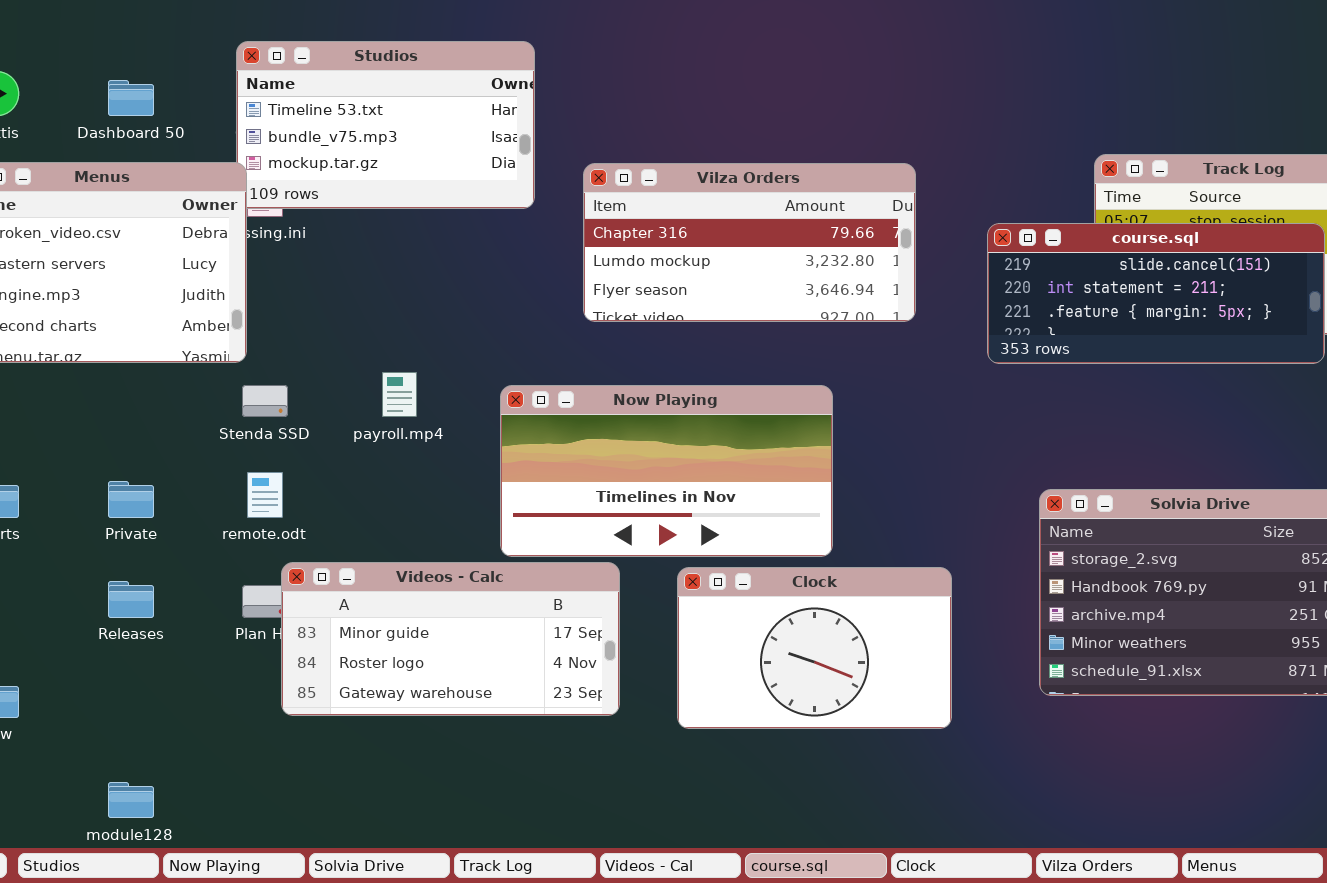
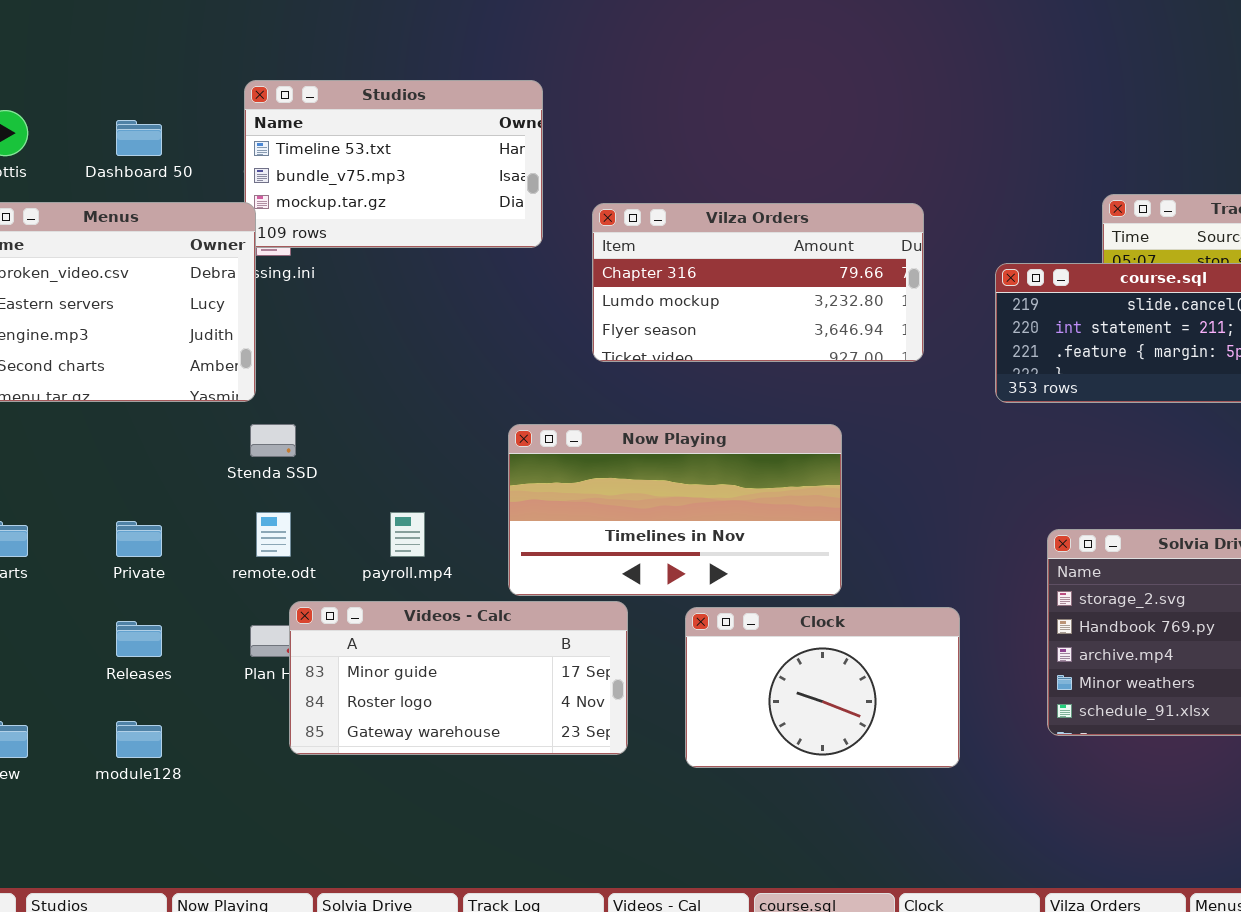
payroll.mp4: [382,372,417,417] -> [390,512,425,557], moved
module128: [108,782,154,818] -> [116,721,162,758], moved

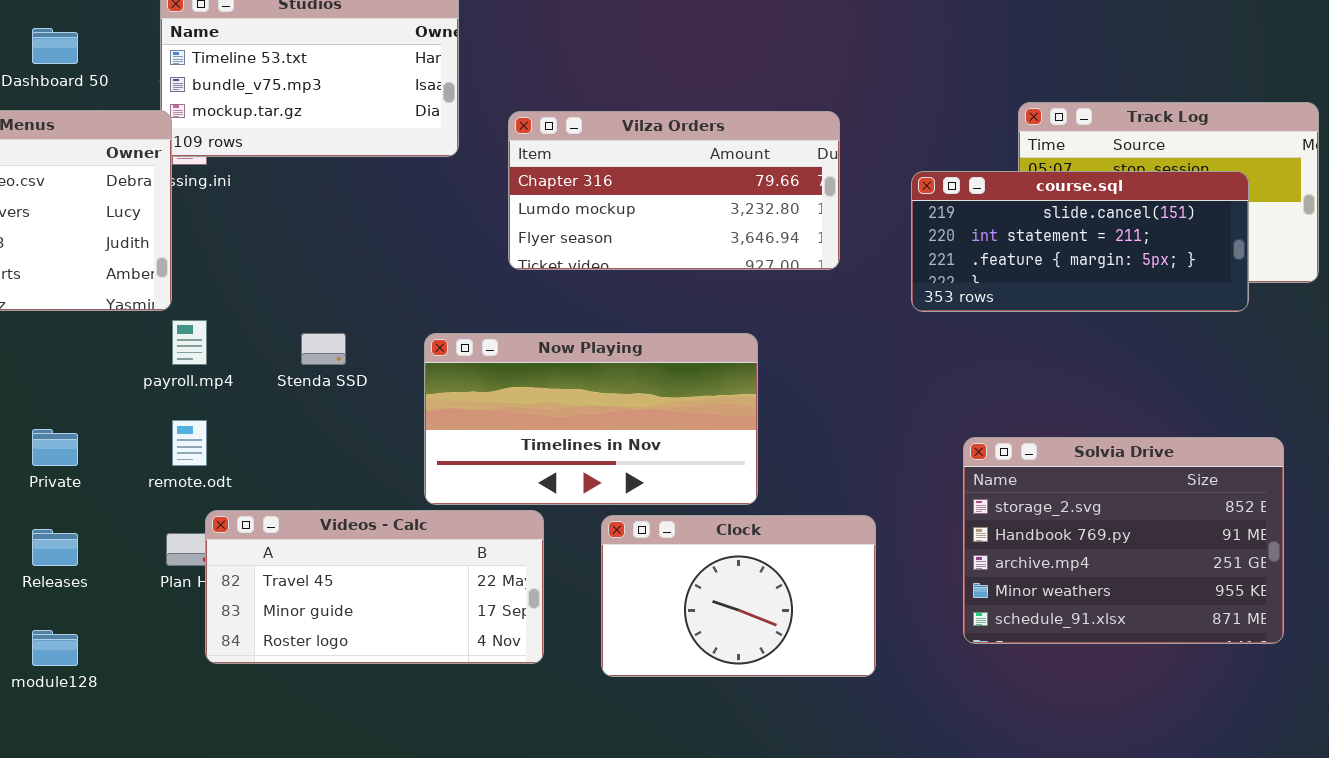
Stenda SSD: [250,424,296,457] -> [301,333,346,365], moved
payroll.mp4: [390,512,425,557] -> [172,320,207,365], moved
Videos - Calc: [289,601,628,755] -> [205,510,544,664], scrolled up 1 row

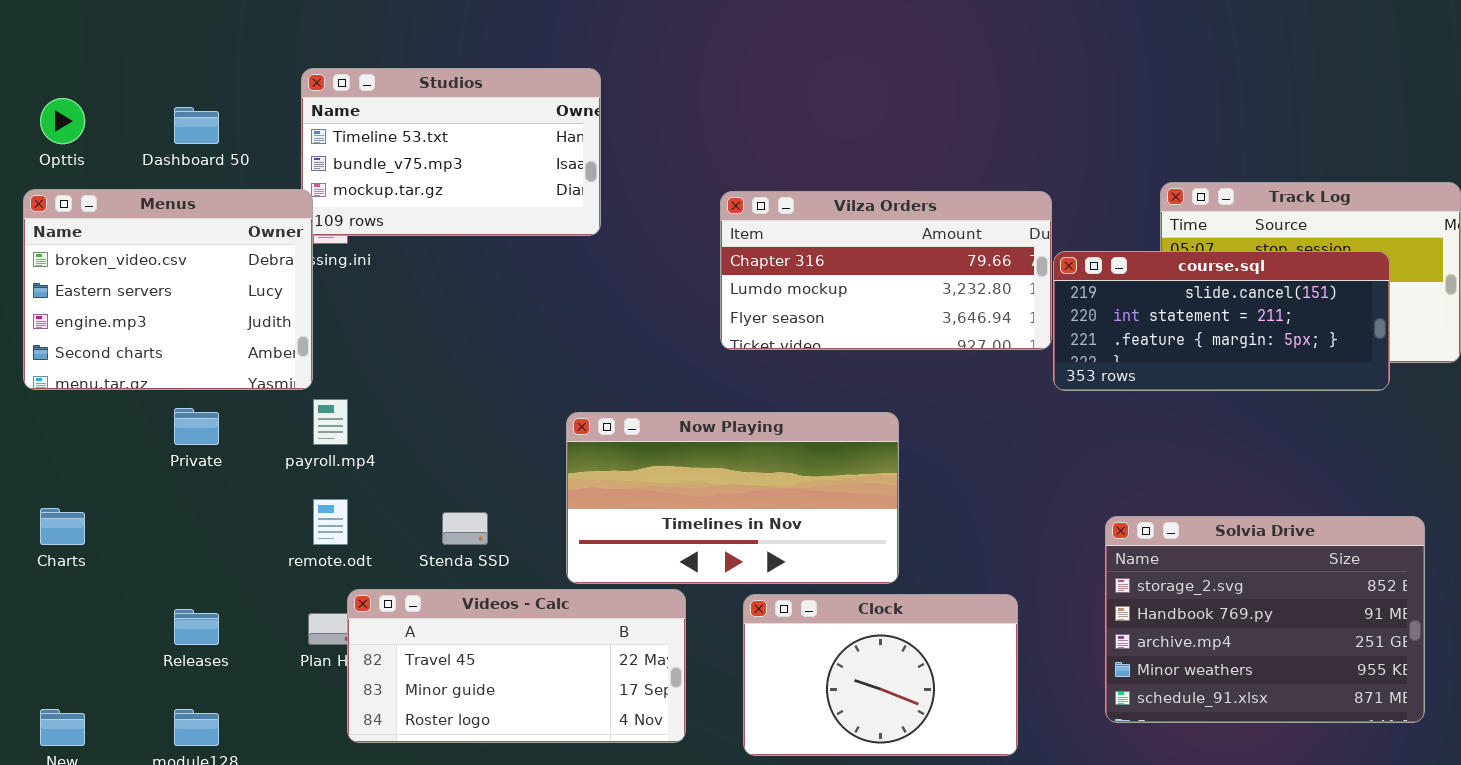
Vilza Orders: [508,111,840,270] -> [720,191,1052,350], moved
Stenda SSD: [301,333,346,365] -> [442,512,488,545], moved
Private: [32,429,78,466] -> [174,408,219,445], moved

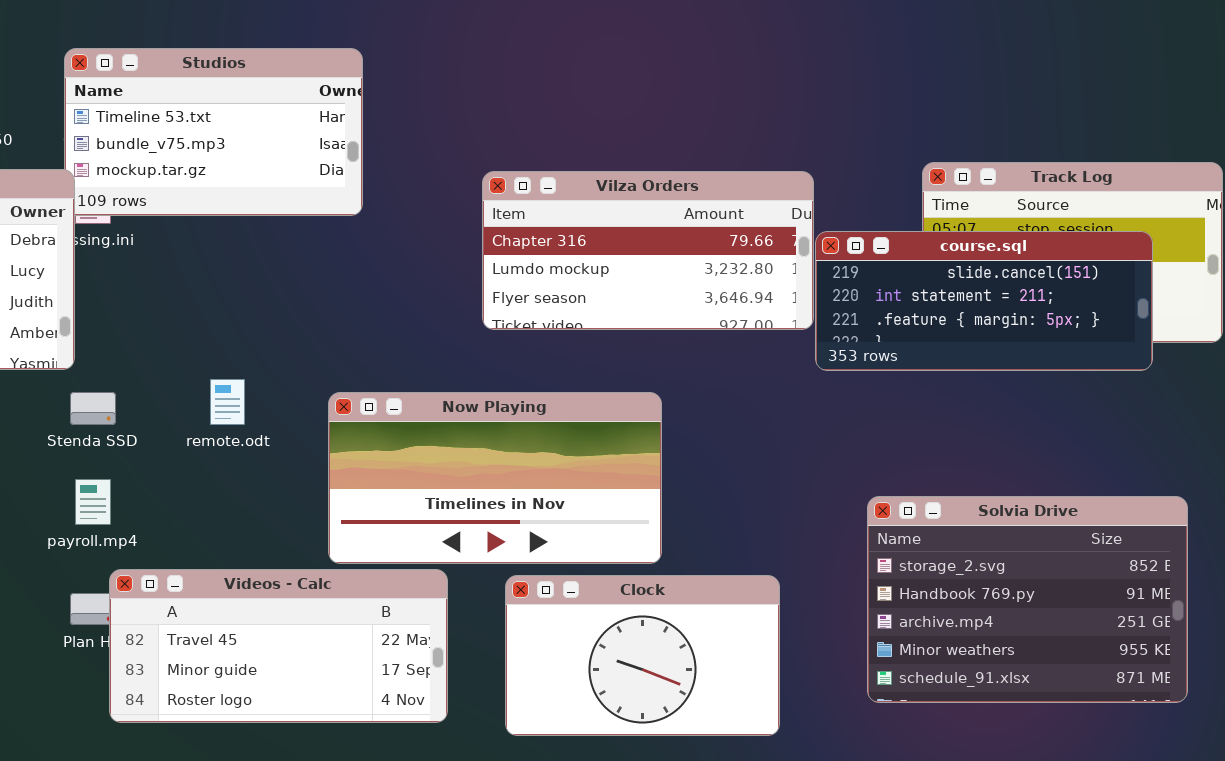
payroll.mp4: [313,399,348,445] -> [75,479,111,525], moved
remote.odt: [313,499,348,545] -> [210,379,245,425], moved
Stenda SSD: [442,512,488,545] -> [70,392,116,425], moved

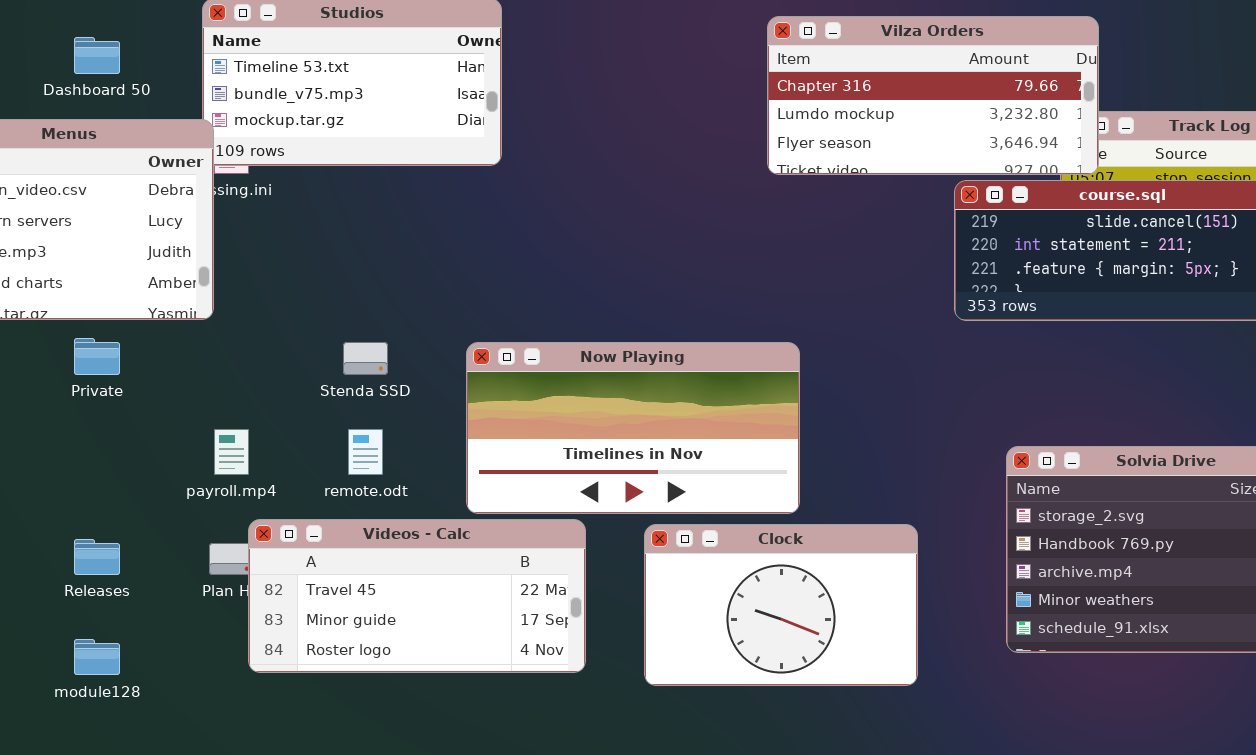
Vilza Orders: [482,171,814,330] -> [767,16,1099,175], moved
remote.odt: [210,379,245,425] -> [348,429,383,475], moved
Stenda SSD: [70,392,116,425] -> [343,342,388,375], moved

